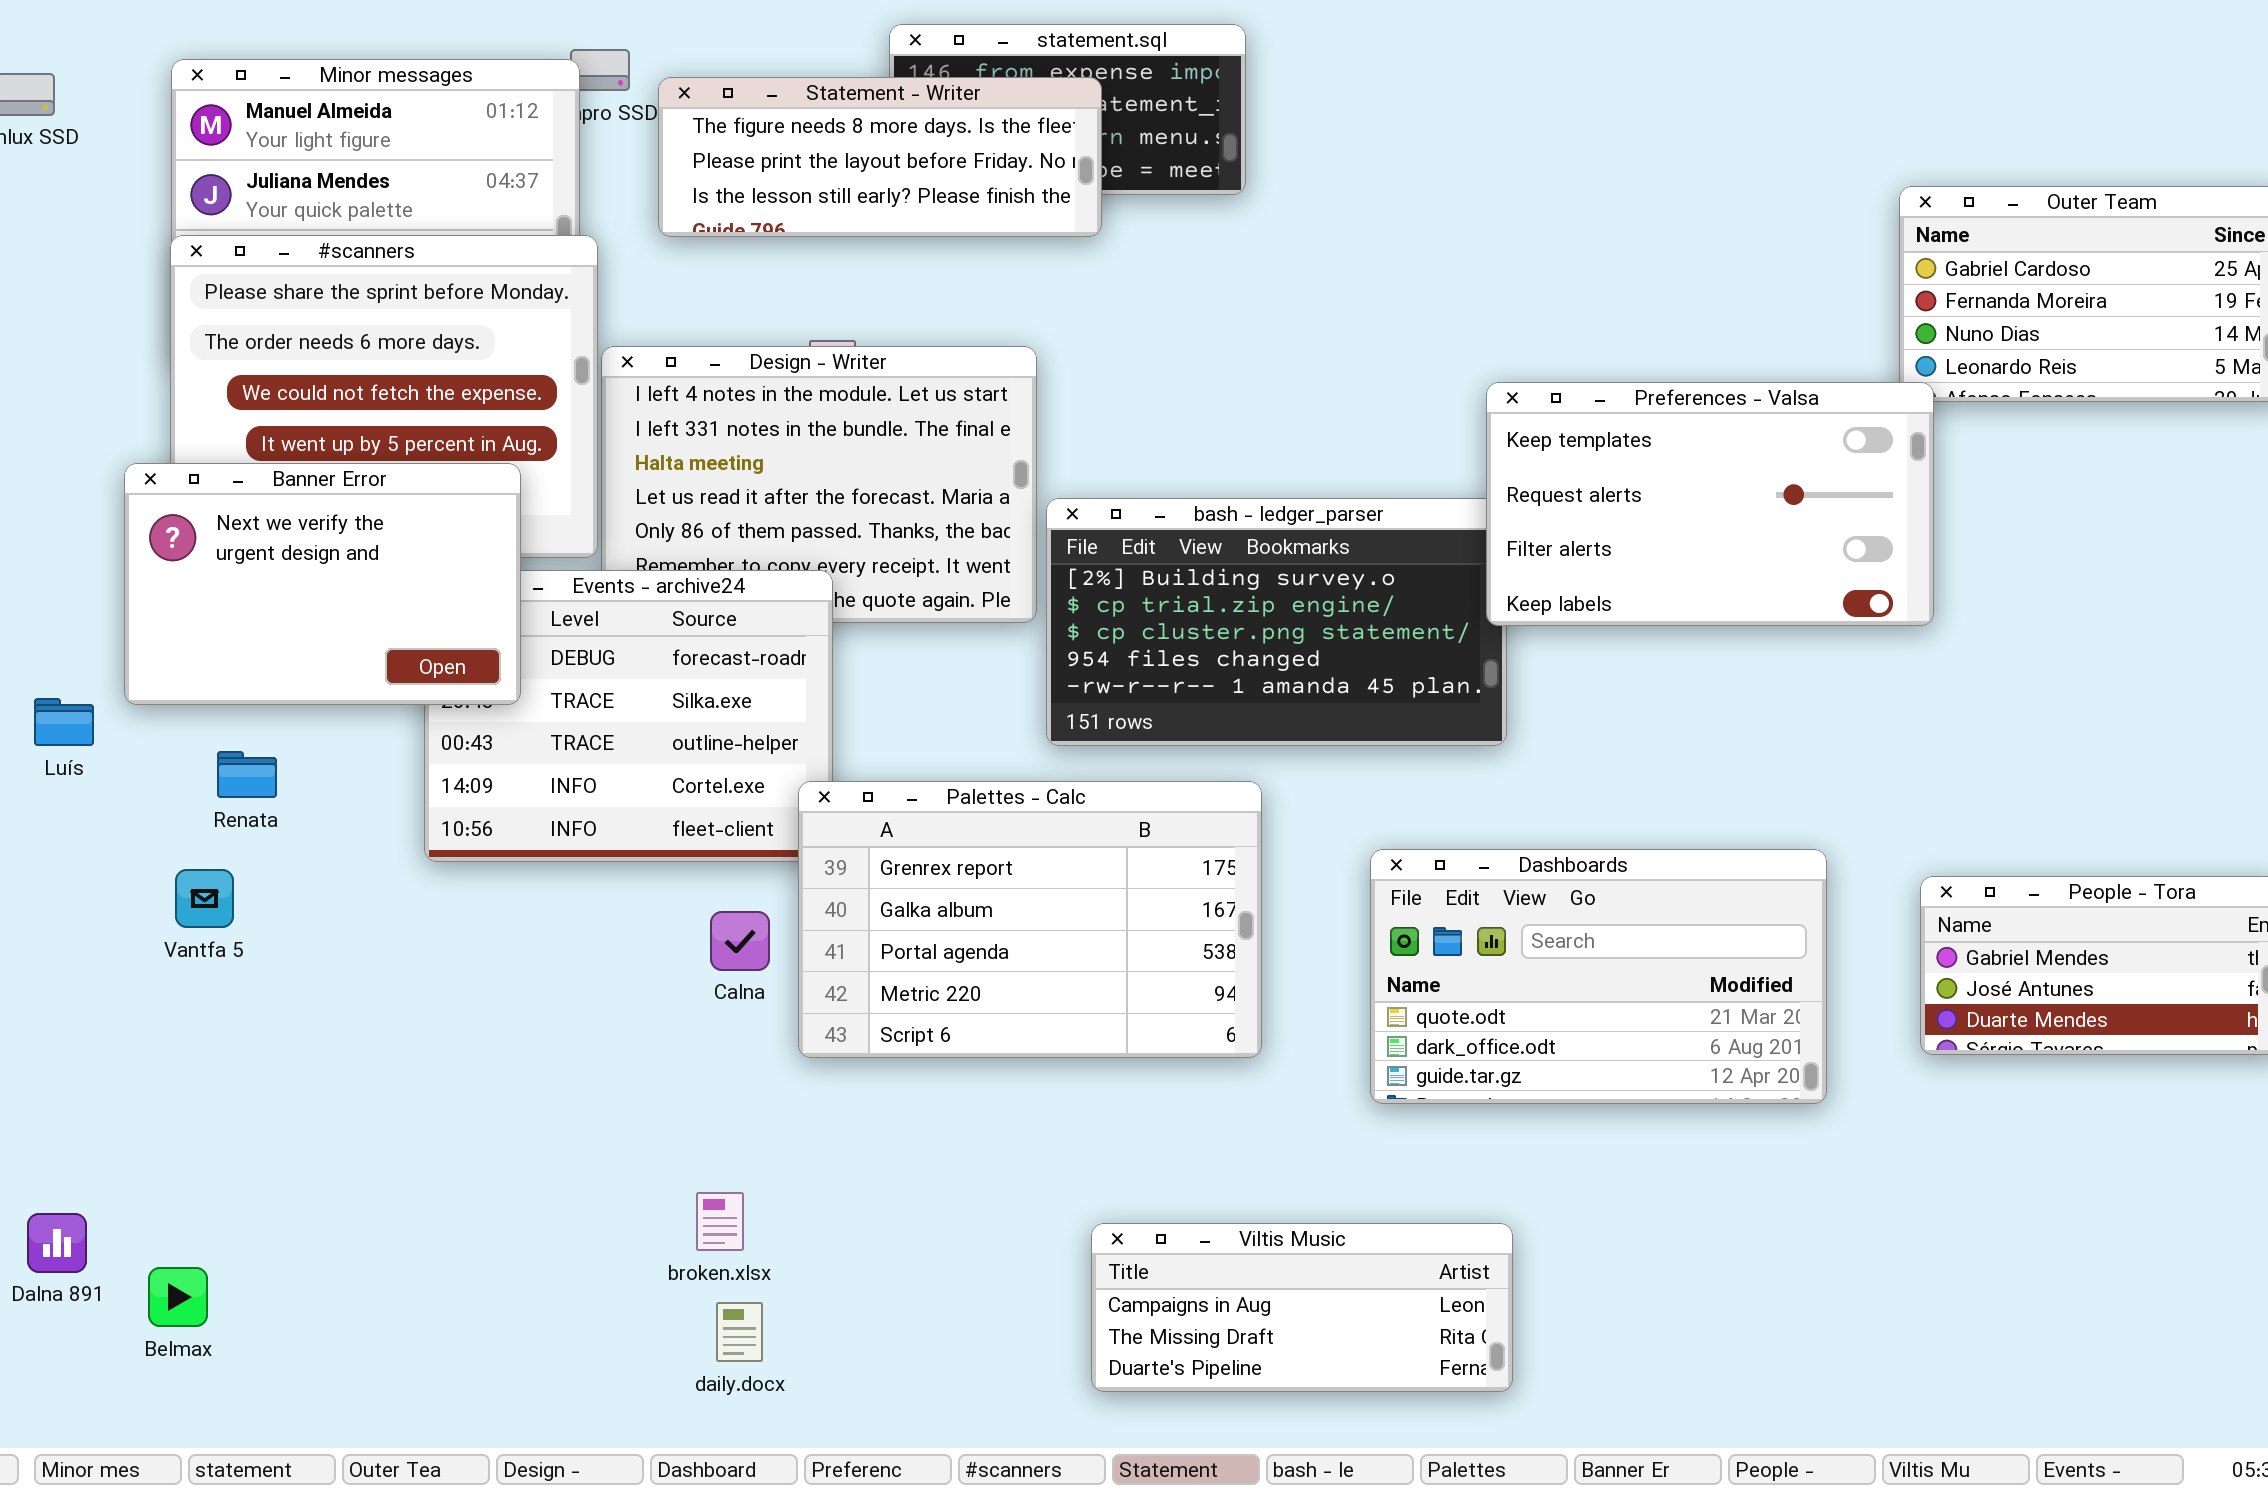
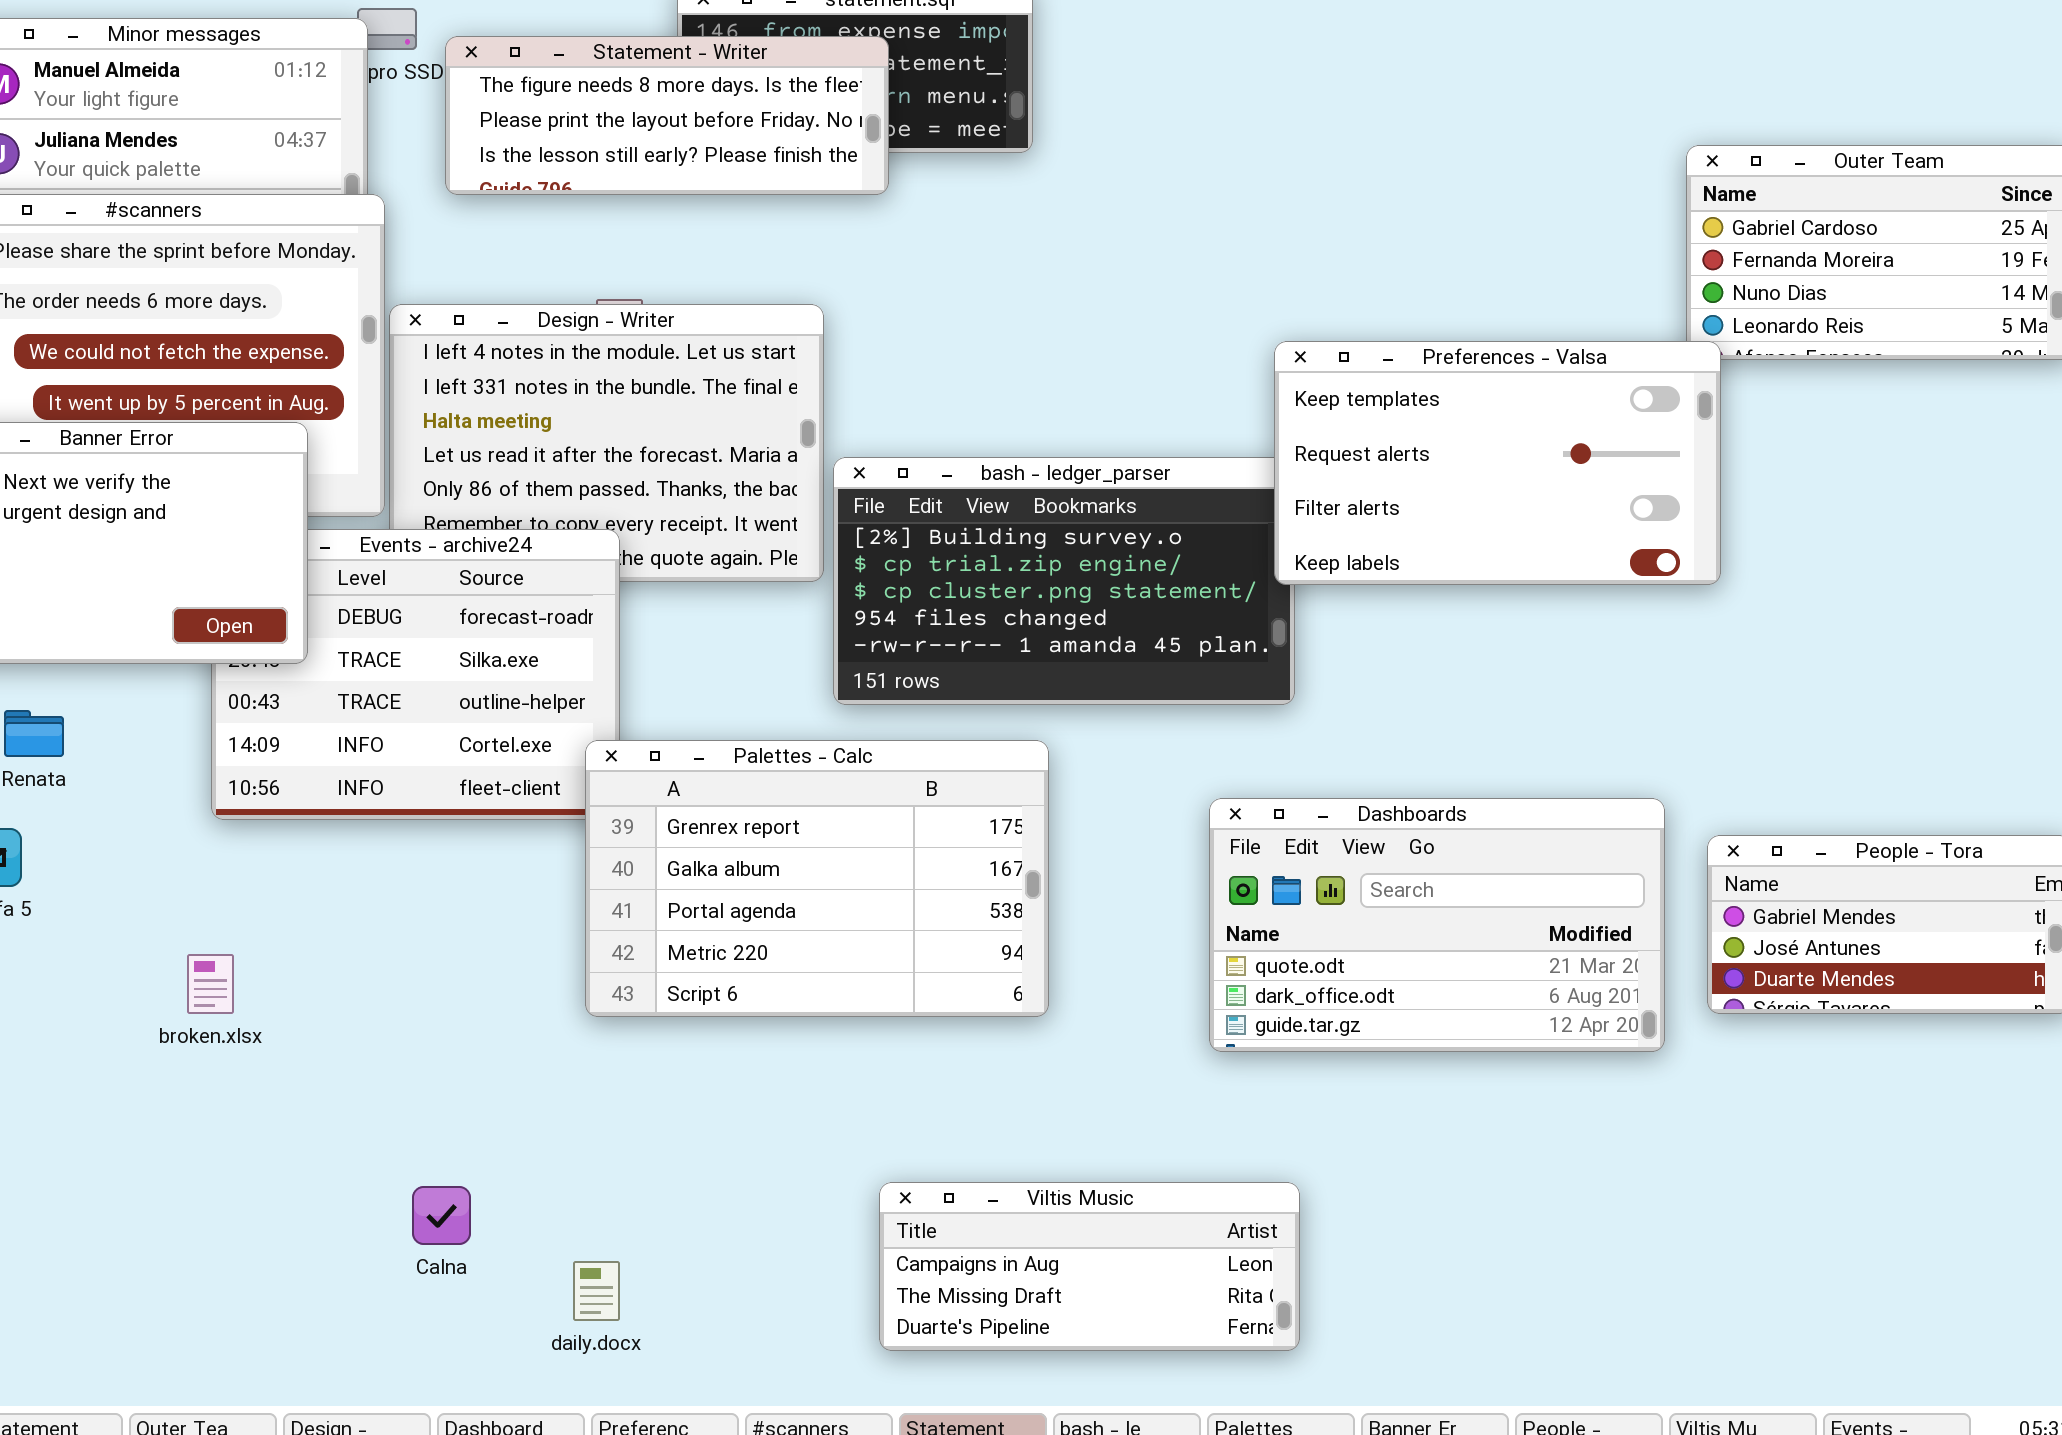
Dashboards: [1370,849,1827,1104] -> [1209,798,1665,1052], moved
Calna: [710,911,770,971] -> [412,1186,471,1245], moved
broken.xlsx: [696,1192,744,1251] -> [187,954,234,1014], moved
daily.docx: [716,1302,763,1362] -> [573,1261,620,1321], moved

